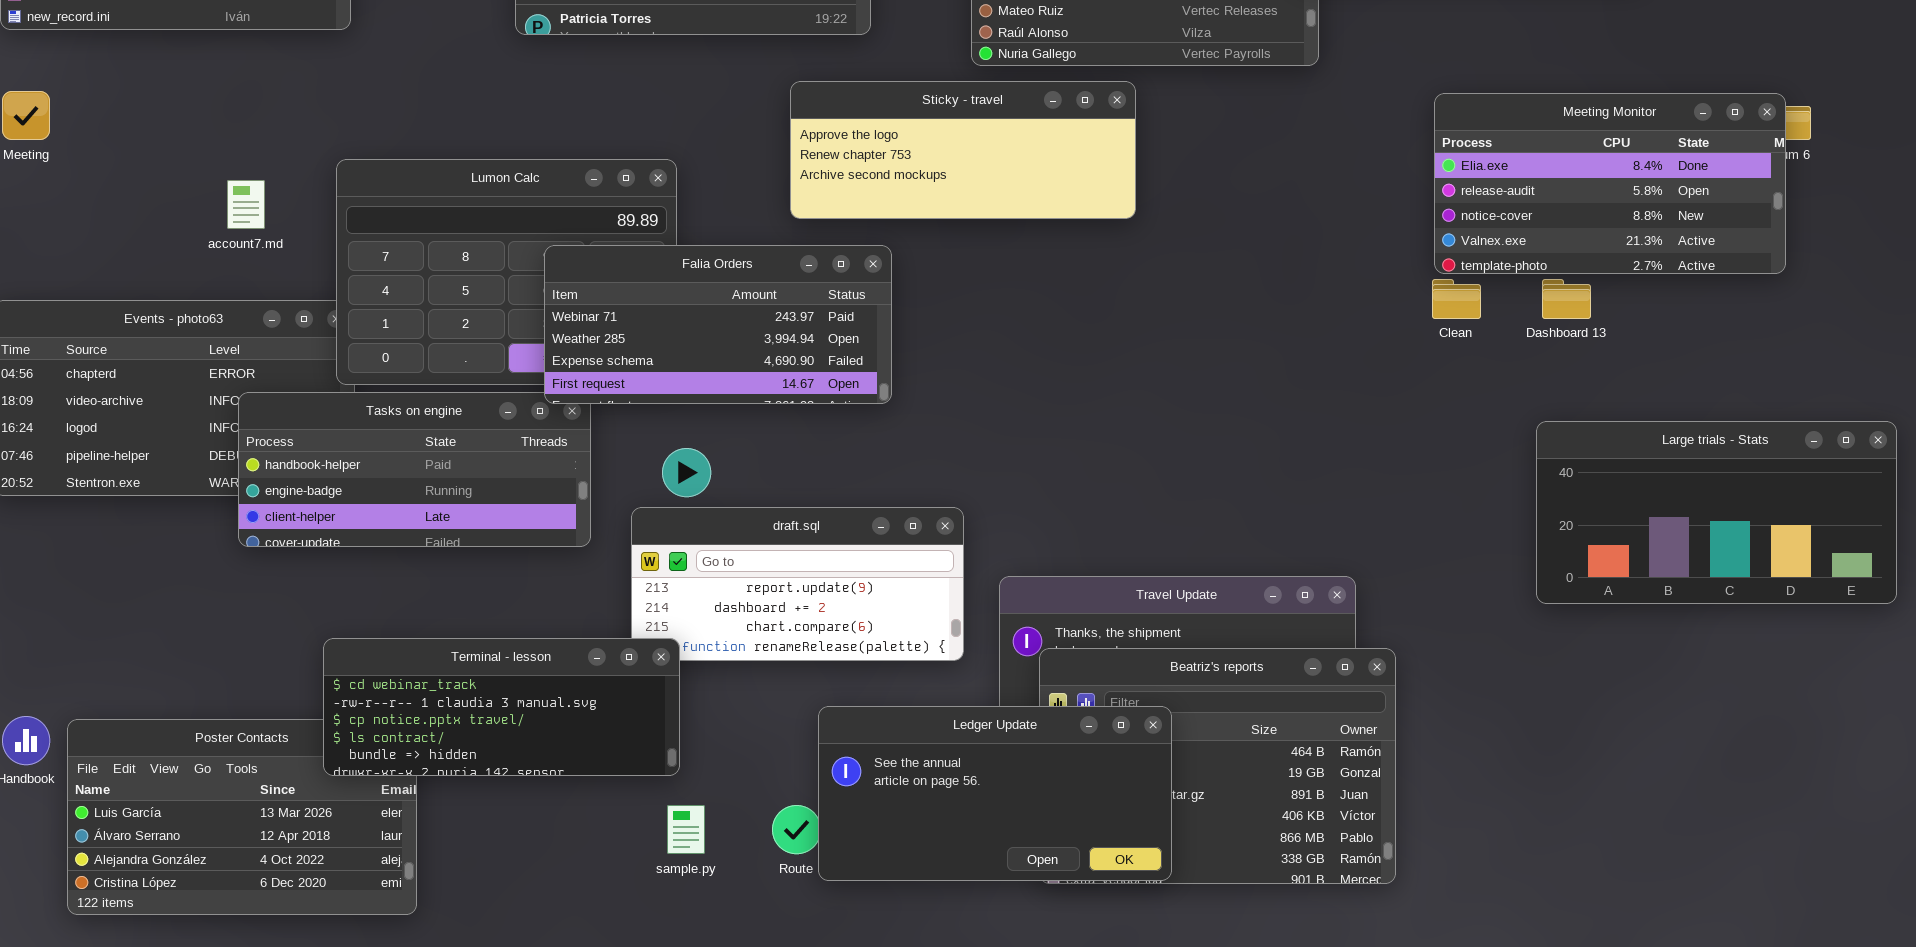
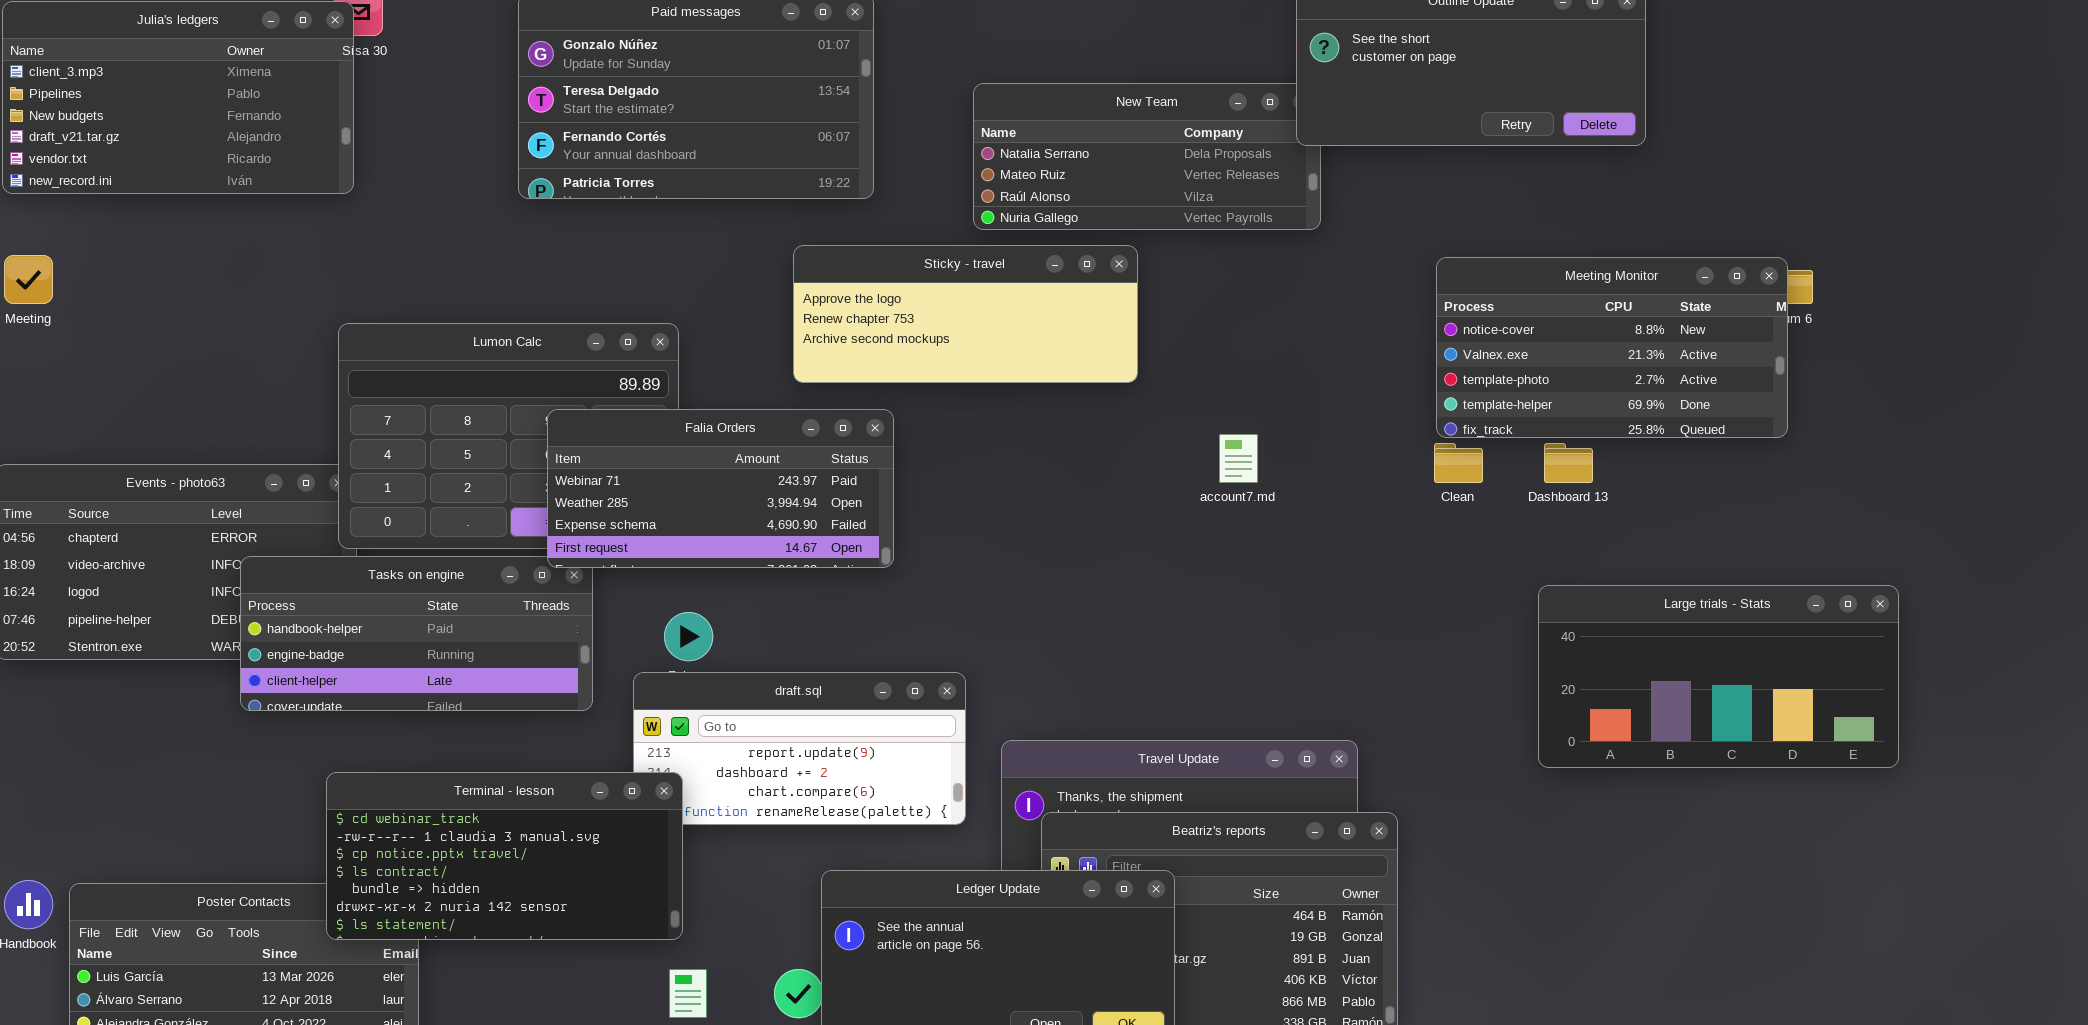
Meeting Monitor: [1434,93,1786,274] -> [1436,257,1788,438], scrolled down 2 rows
account7.md: [227,180,265,229] -> [1219,434,1258,483], moved
Terminal - lesson: [323,638,680,776] -> [326,772,683,940], resized

